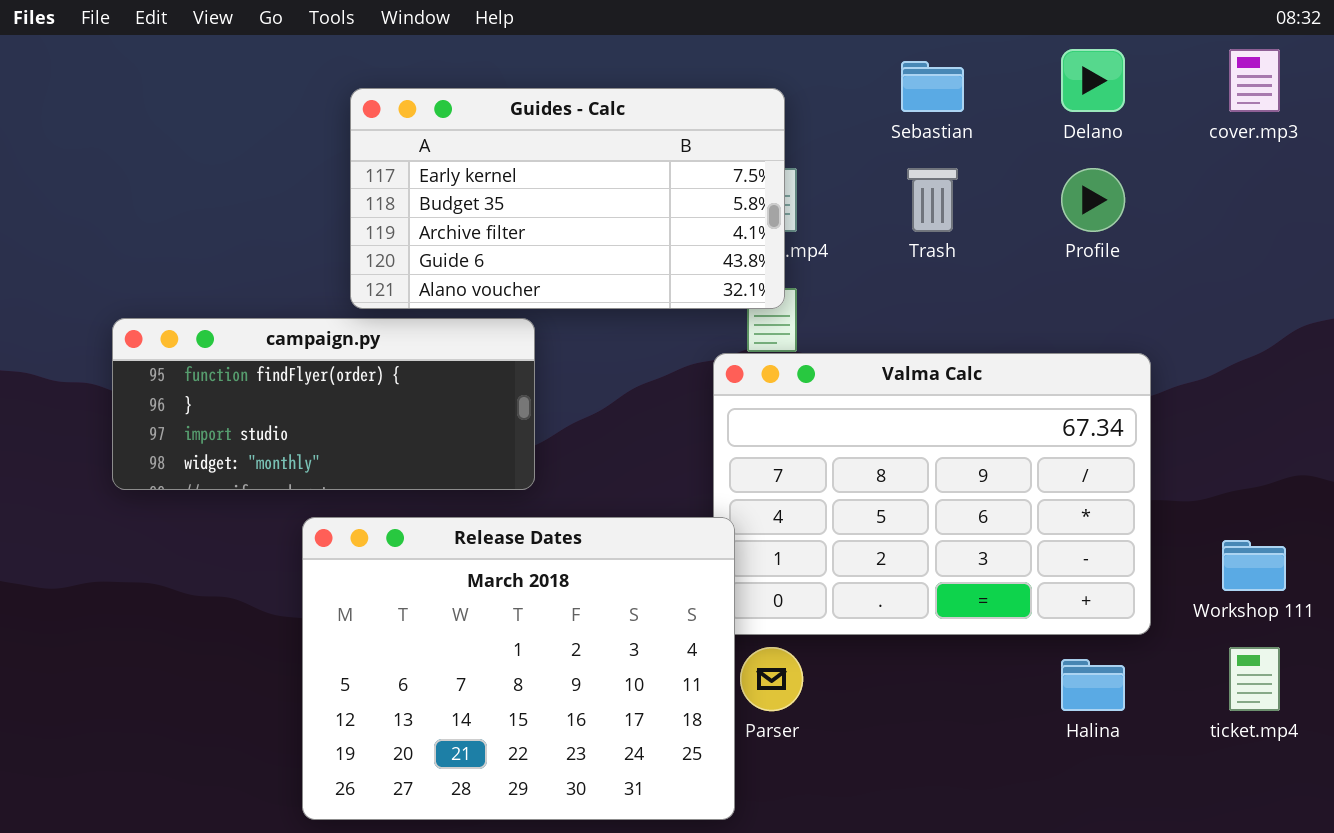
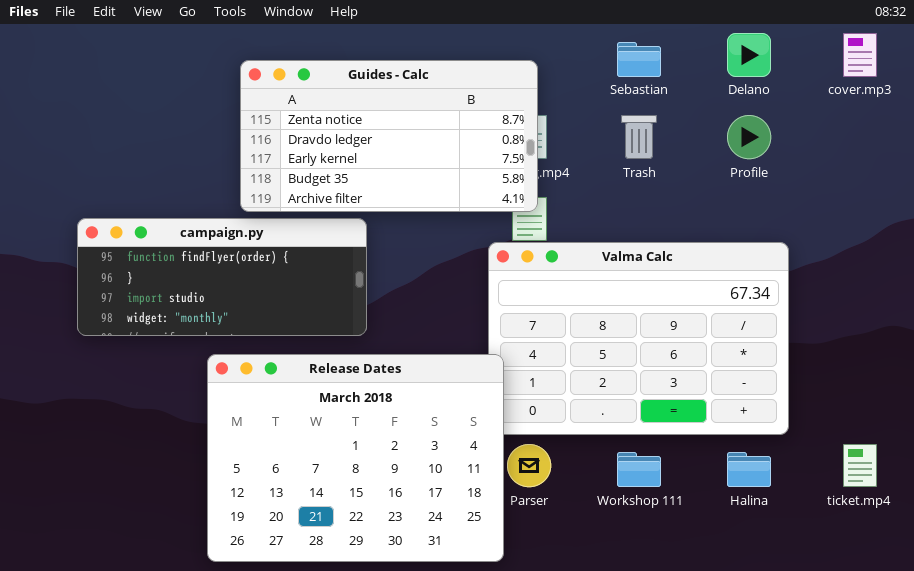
Guides - Calc: [350,88,785,309] -> [240,60,538,212], scrolled up 2 rows
Workshop 111: [1222,540,1286,591] -> [617,452,661,487], moved

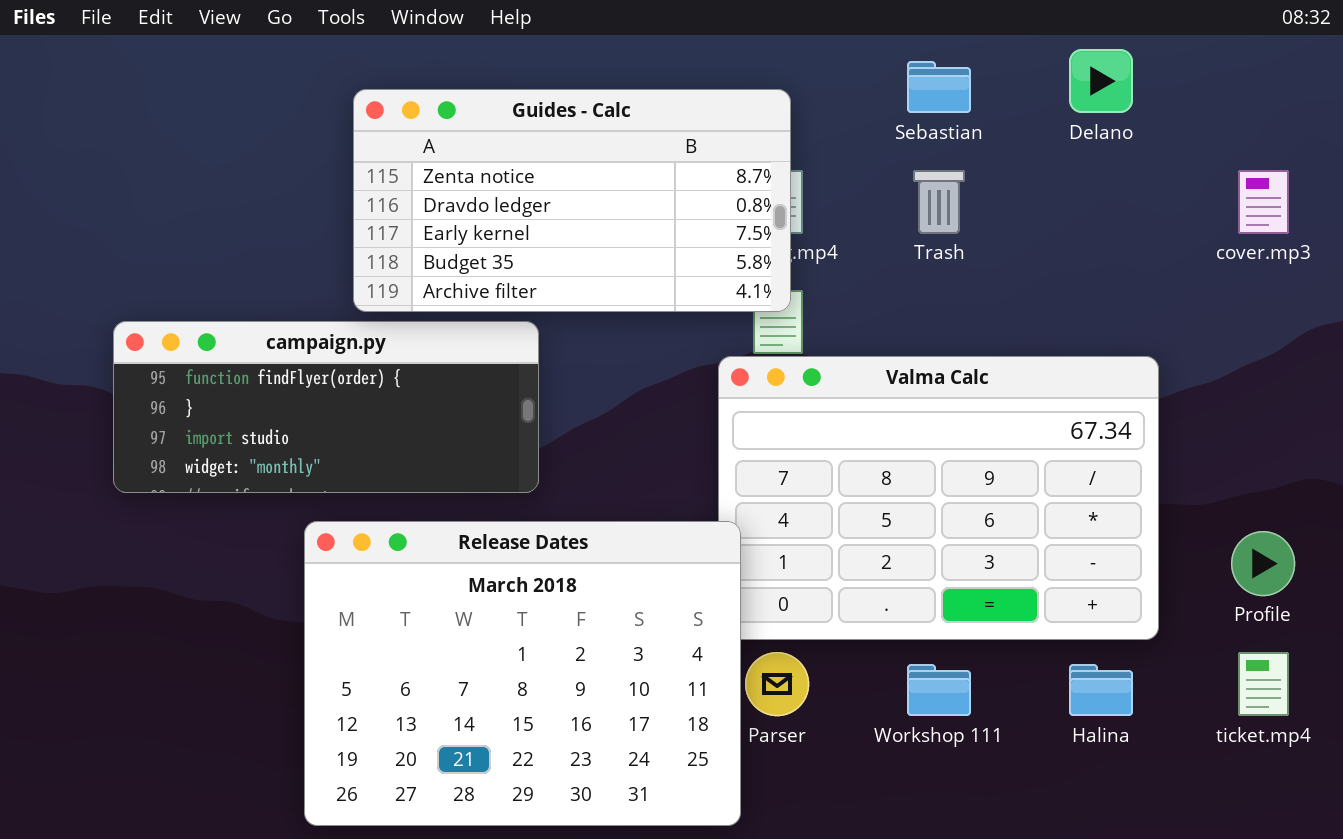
cover.mp3: [843,33,877,77] -> [1238,170,1289,234], moved
Profile: [727,115,771,159] -> [1231,531,1295,596], moved

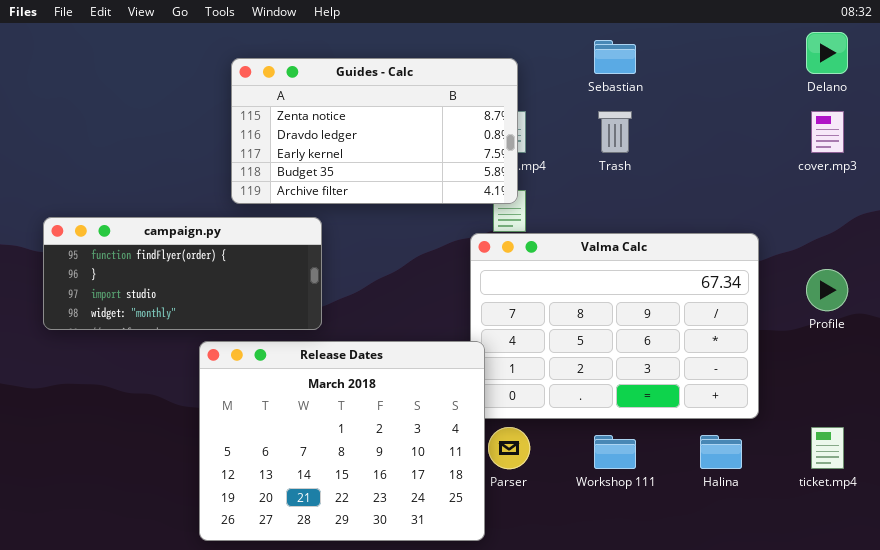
Delano: [1069,49,1133,113] -> [806,32,848,74], moved
campaign.py: [113,321,539,493] -> [43,217,322,330], moved
Profile: [1231,531,1295,596] -> [806,269,848,311], moved

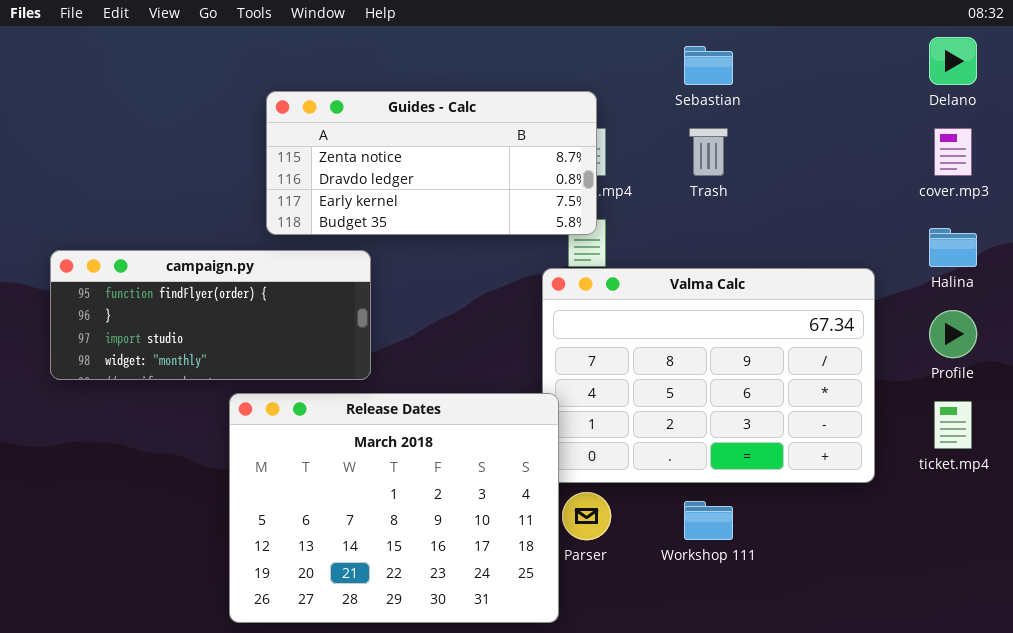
Guides - Calc: [231,58,518,204] -> [266,91,597,235], resized
ticket.mp4: [811,427,844,469] -> [934,401,972,449], moved
Halina: [700,435,742,469] -> [929,228,977,267], moved

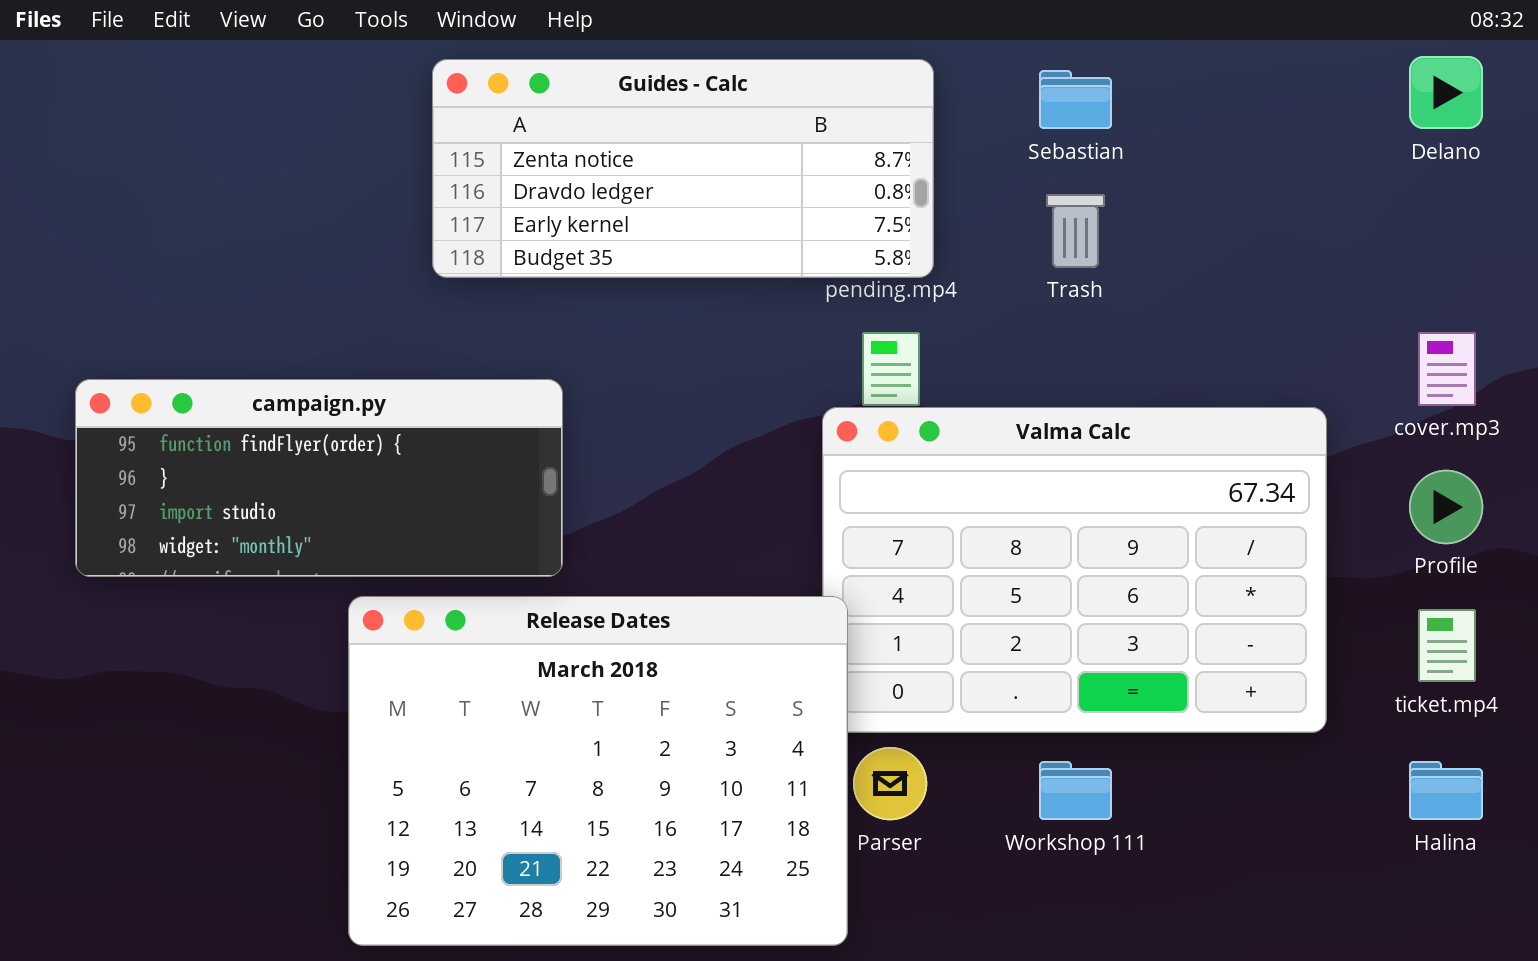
Guides - Calc: [266,91,597,235] -> [432,59,934,278], moved
cover.mp3: [934,128,972,176] -> [1418,332,1476,406], moved
Halina: [929,228,977,267] -> [1409,761,1483,820], moved

